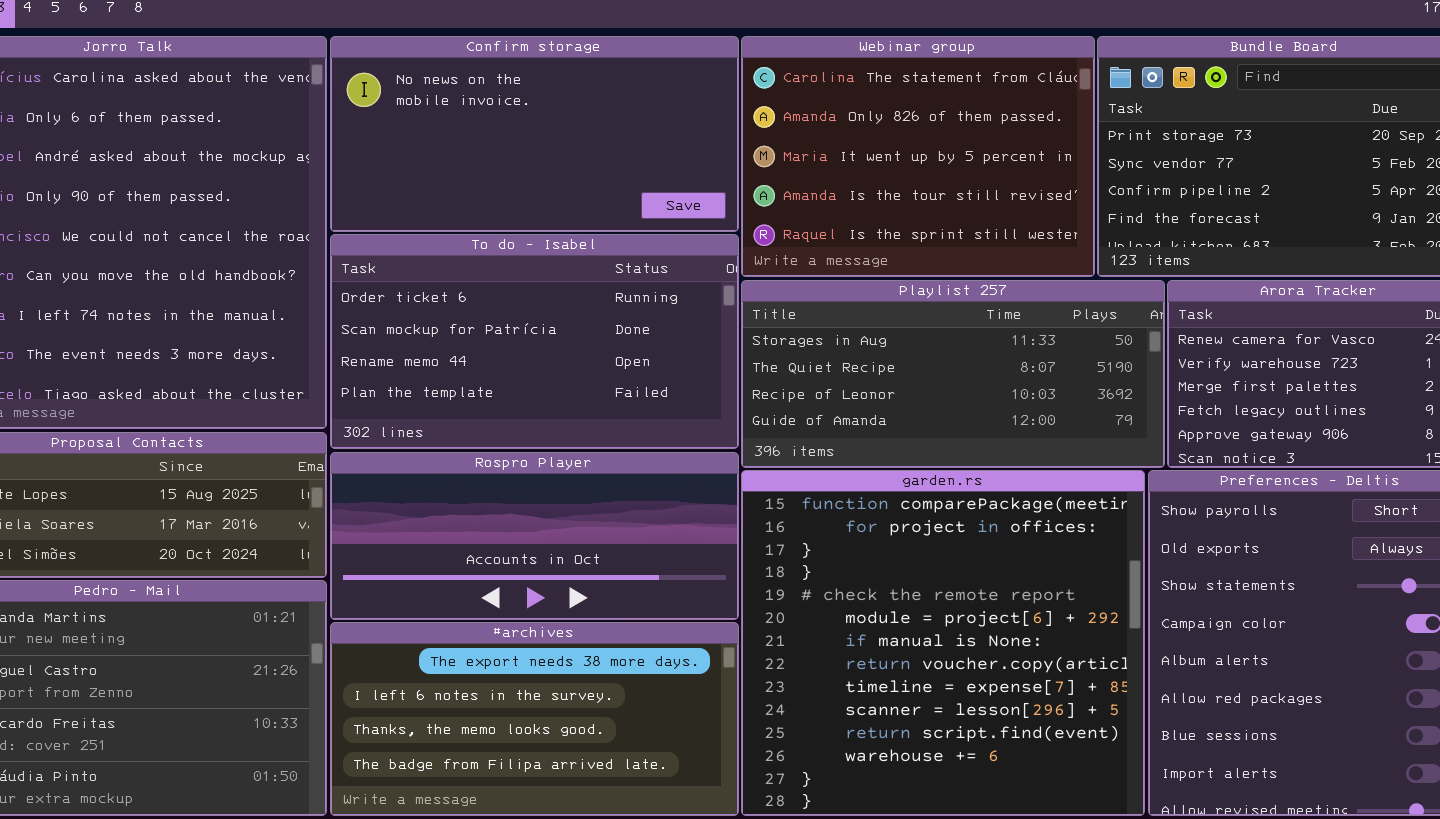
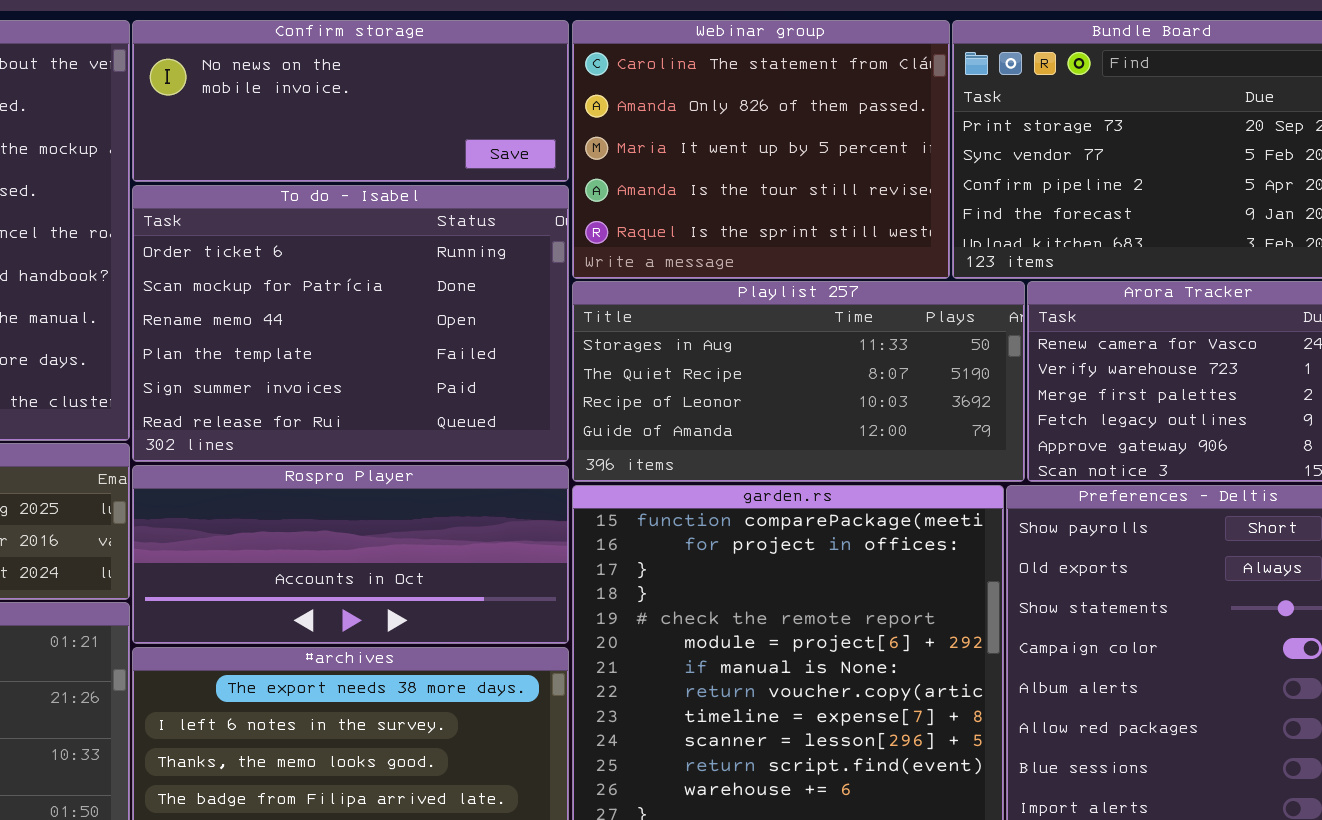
Confirm storage: [330,36,739,232] -> [132,20,569,182], resized
To do - Isabel: [330,234,739,449] -> [132,185,569,462], resized

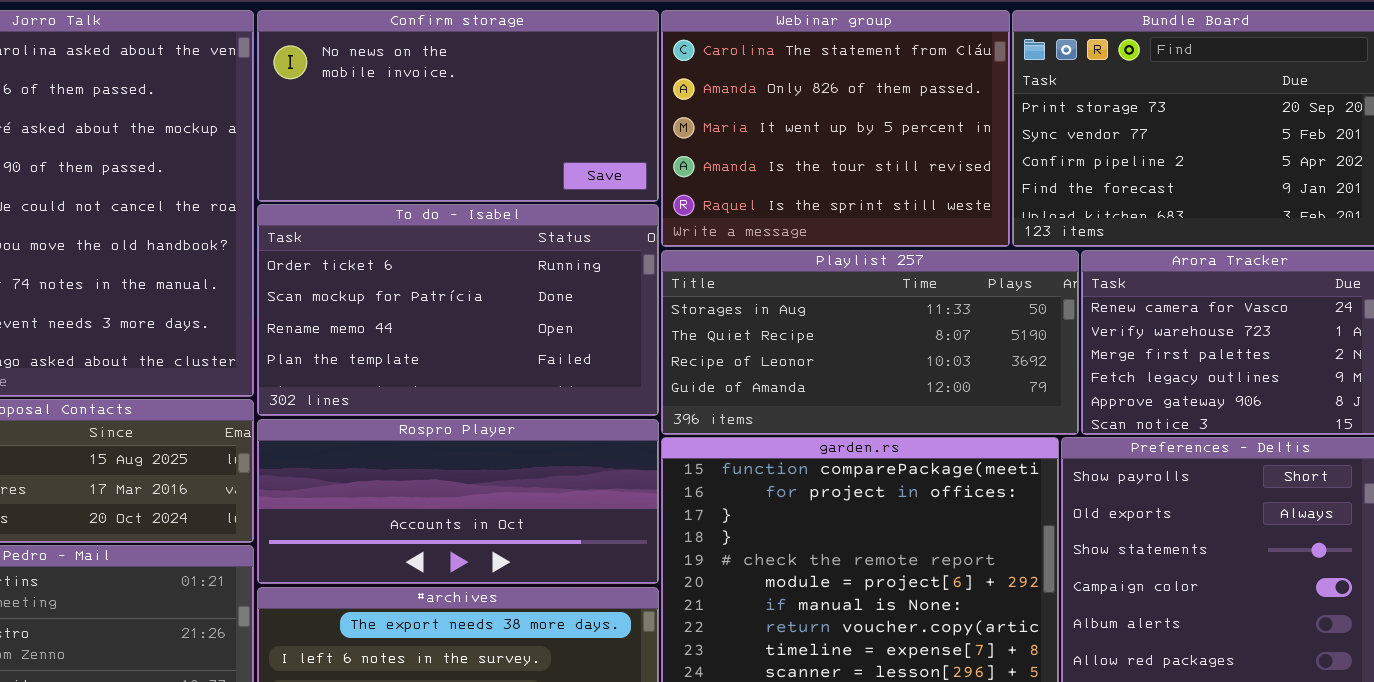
Confirm storage: [132,20,569,182] -> [257,10,659,202], resized
To do - Isabel: [132,185,569,462] -> [257,204,659,416], resized

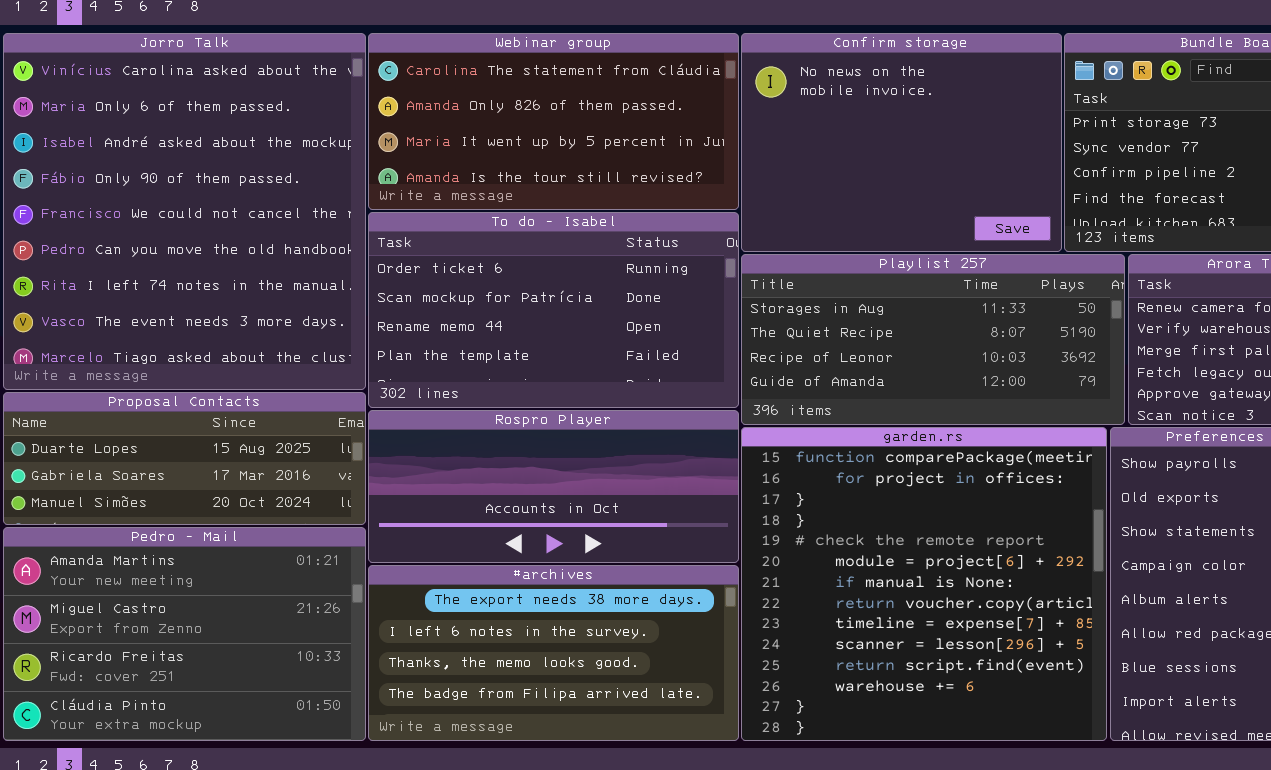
Confirm storage: [257,10,659,202] -> [741,33,1062,252], moved, resized
Webinar group: [661,10,1010,247] -> [368,33,739,210], moved, resized

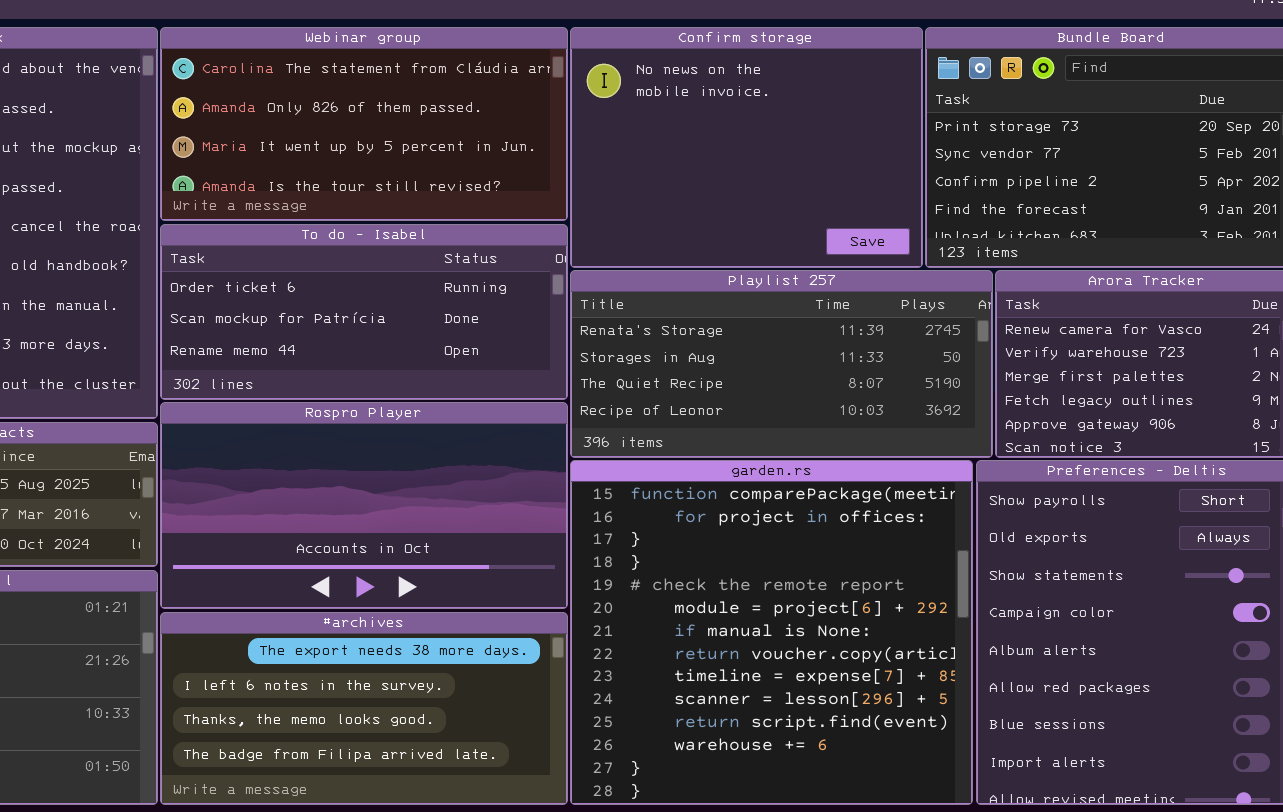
To do - Isabel: [368,212,739,408] -> [160,224,568,400], resized
Playlist 257: [741,254,1125,425] -> [570,270,993,458], scrolled up 1 row
Rospro Player: [368,410,739,563] -> [160,402,568,609], resized

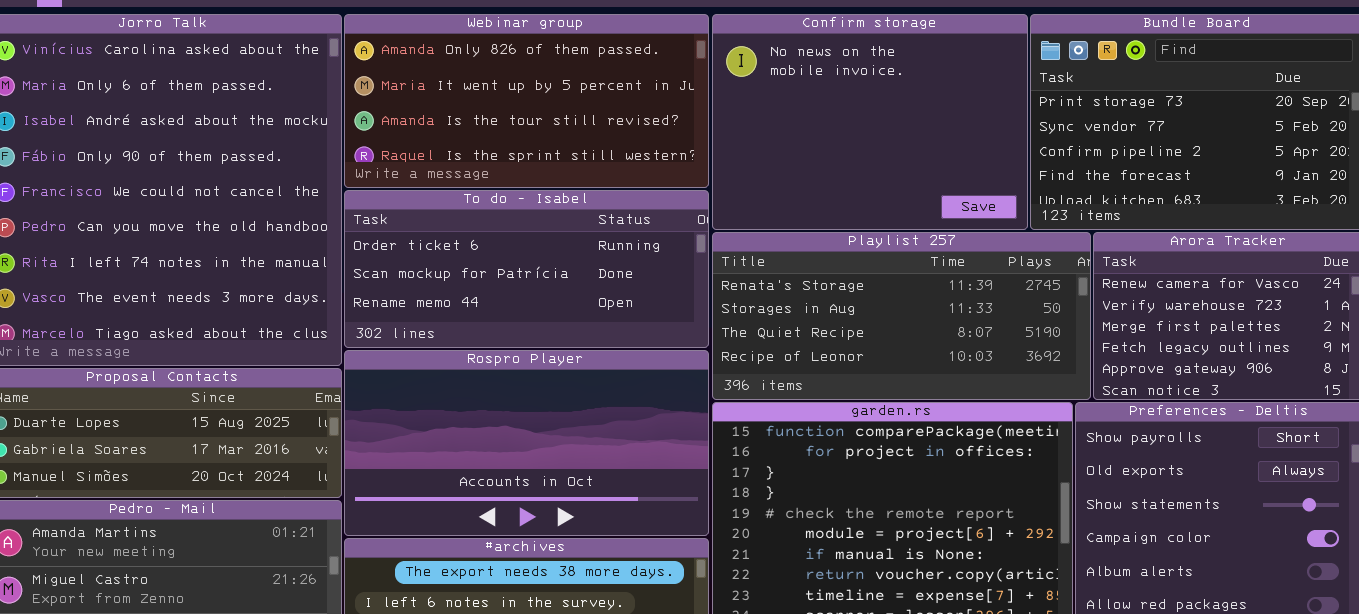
Webinar group: [160,27,568,221] -> [344,14,709,188], scrolled down 1 row

